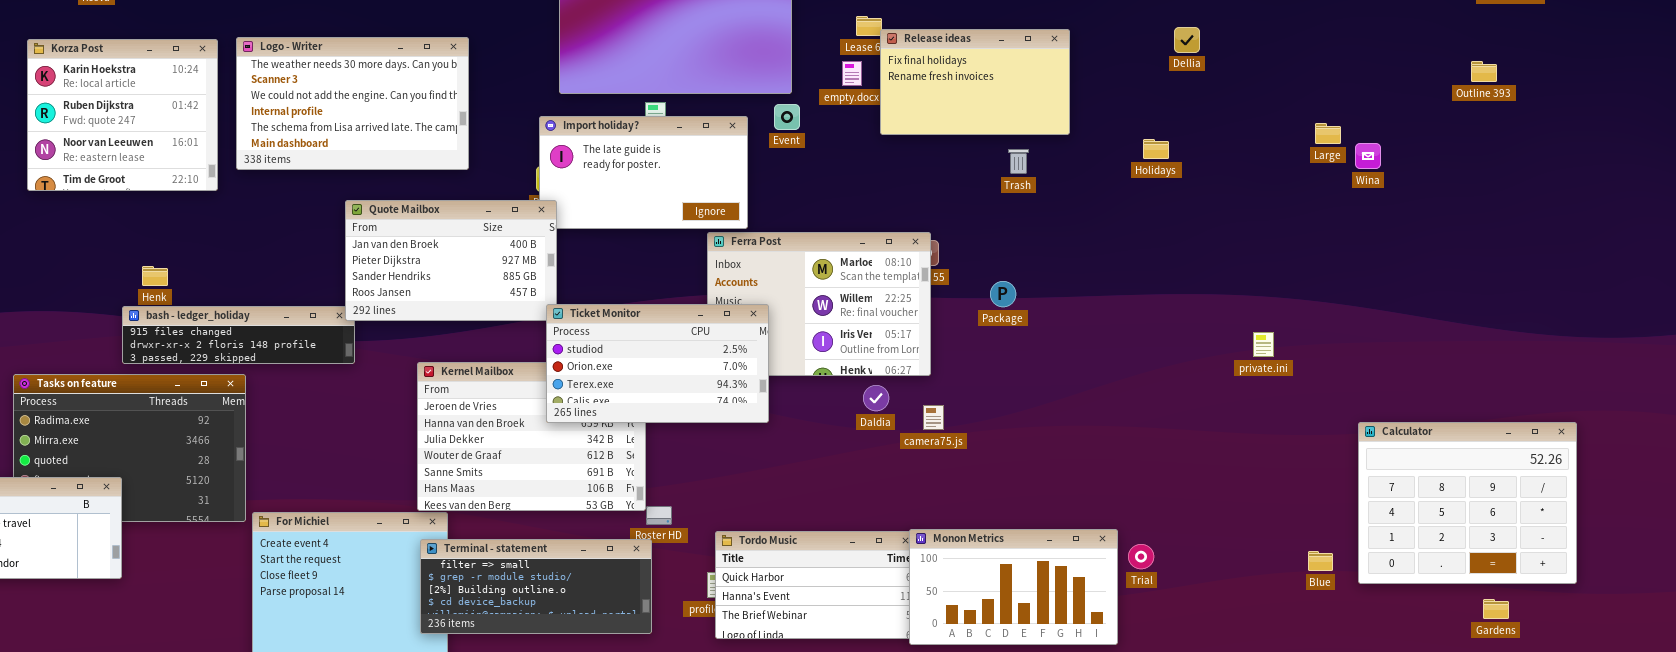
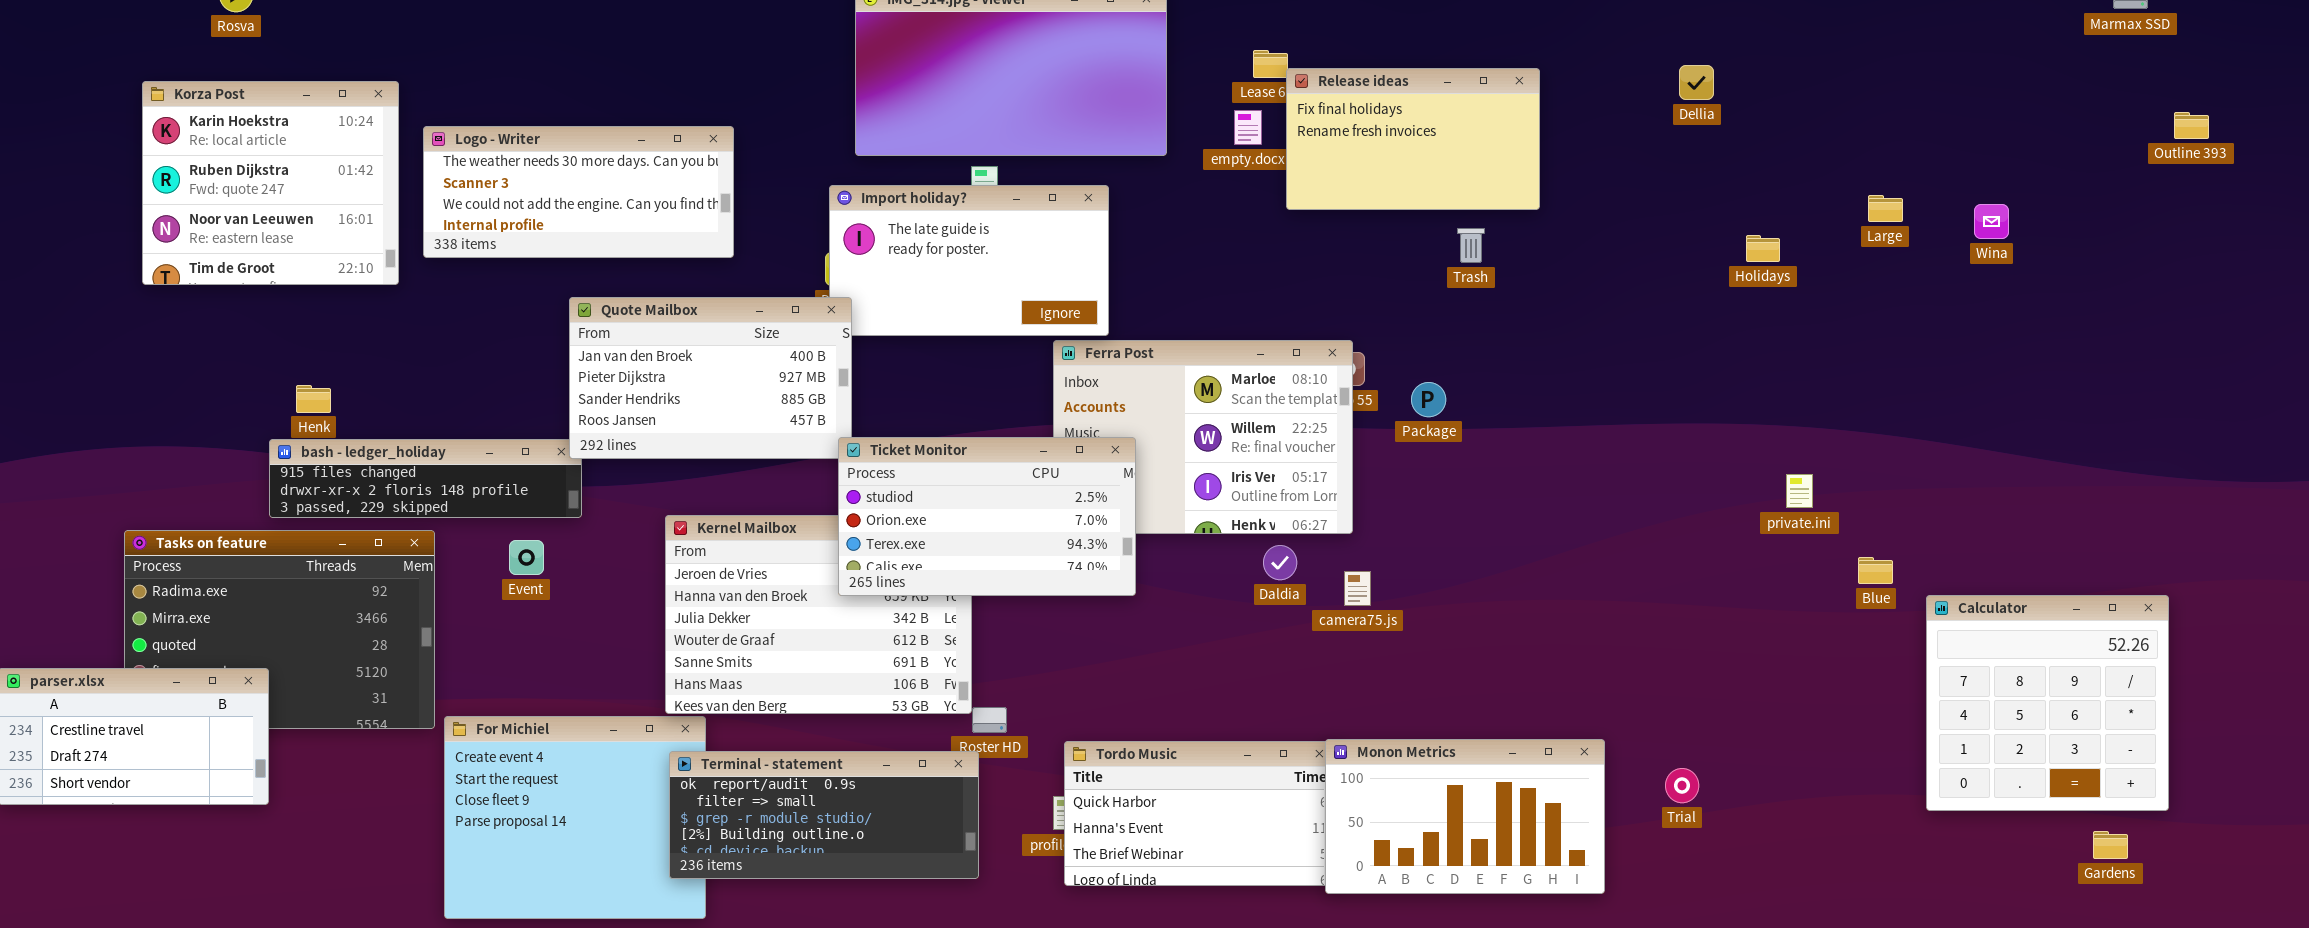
Logo - Writer: [236,37,469,170] -> [423,126,734,258], resized
Outline 393: [1471,61,1497,82] -> [2174,112,2209,139], moved
Event: [774,104,800,130] -> [509,540,544,575], moved
Holidays: [1143,139,1169,159] -> [1746,235,1780,262], moved
Wina: [1355,143,1381,169] -> [1974,204,2009,239], moved
Package: [990,281,1016,307] -> [1411,382,1446,417], moved
Calculator: [1358,422,1577,584] -> [1926,595,2169,811], resized
Terminal - statement: [420,539,652,634] -> [669,751,979,879], scrolled up 1 row
Trial: [1128,544,1154,569] -> [1665,768,1699,803], moved
Blue: [1308,551,1333,571] -> [1858,557,1893,584], moved

